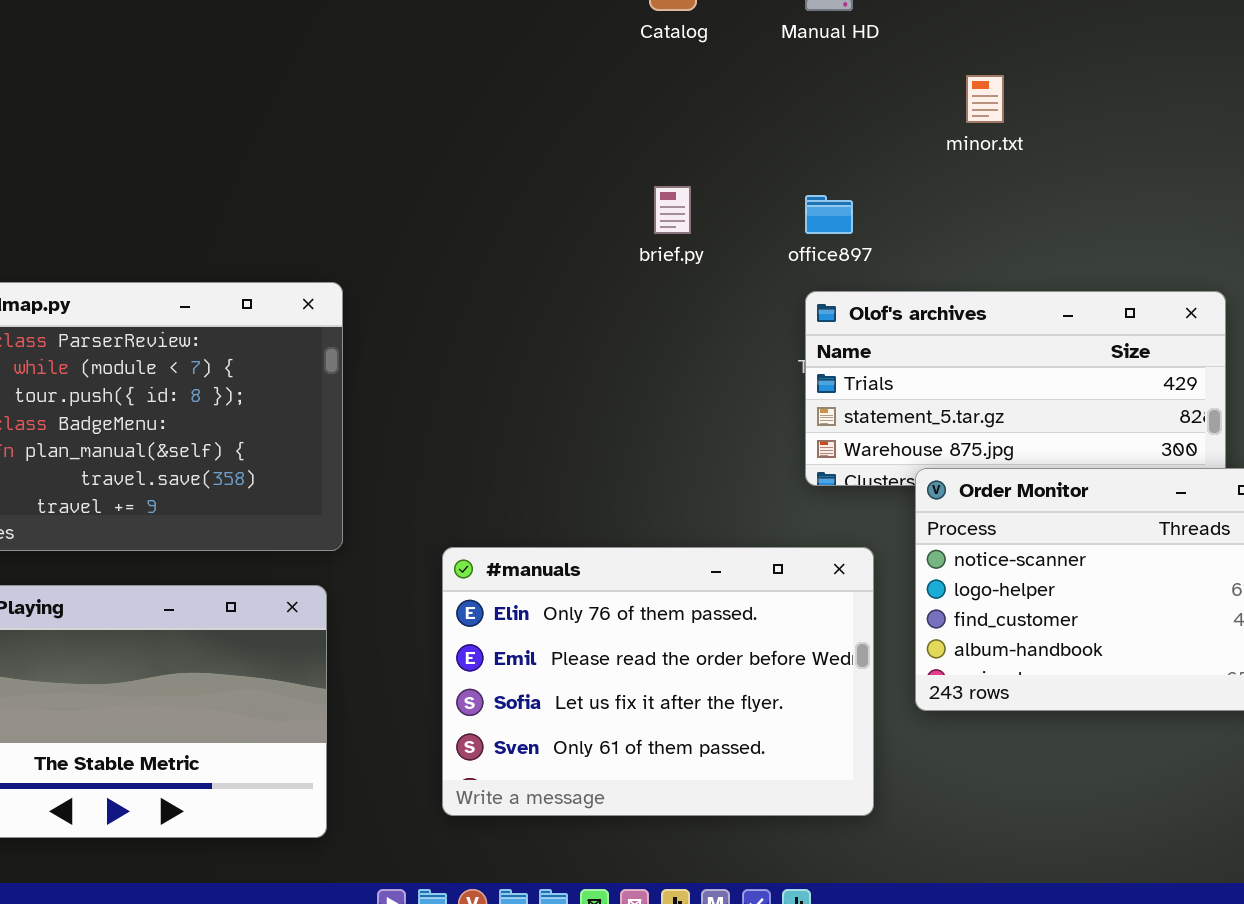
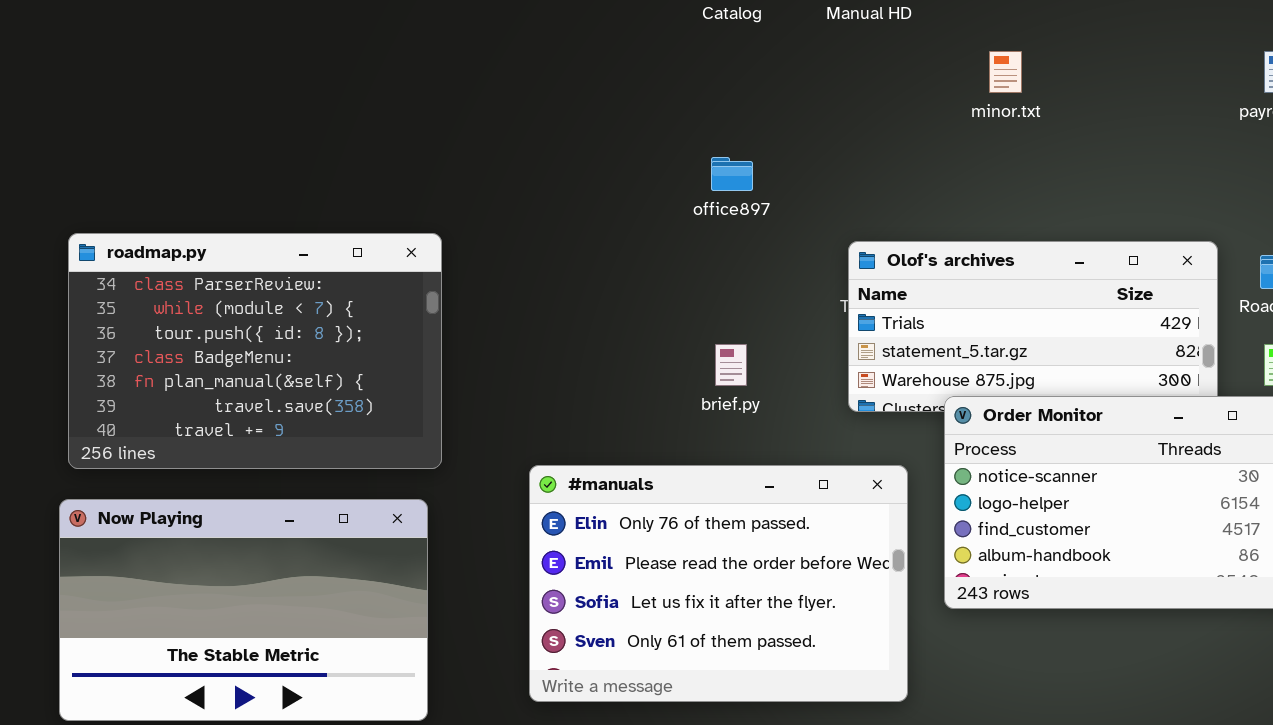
brief.py: [654,186,691,234] -> [715,344,747,386], moved
office897: [805,195,853,234] -> [711,157,753,191], moved

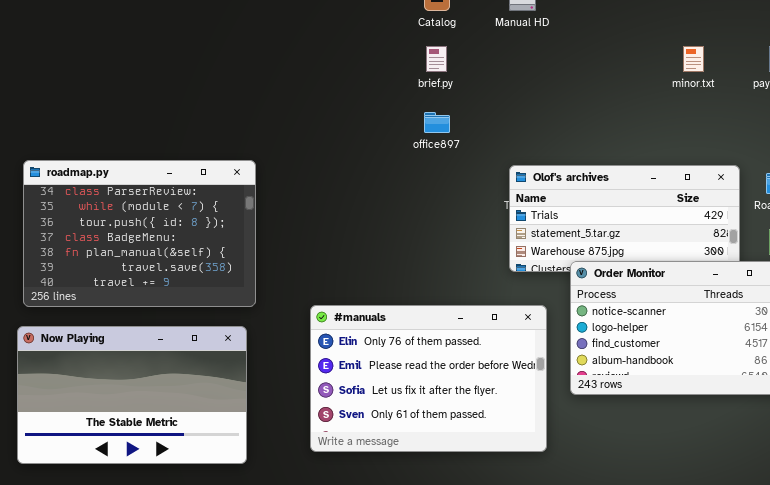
minor.txt: [989,51,1022,93] -> [683,46,704,72], moved
brief.py: [715,344,747,386] -> [426,46,447,72], moved

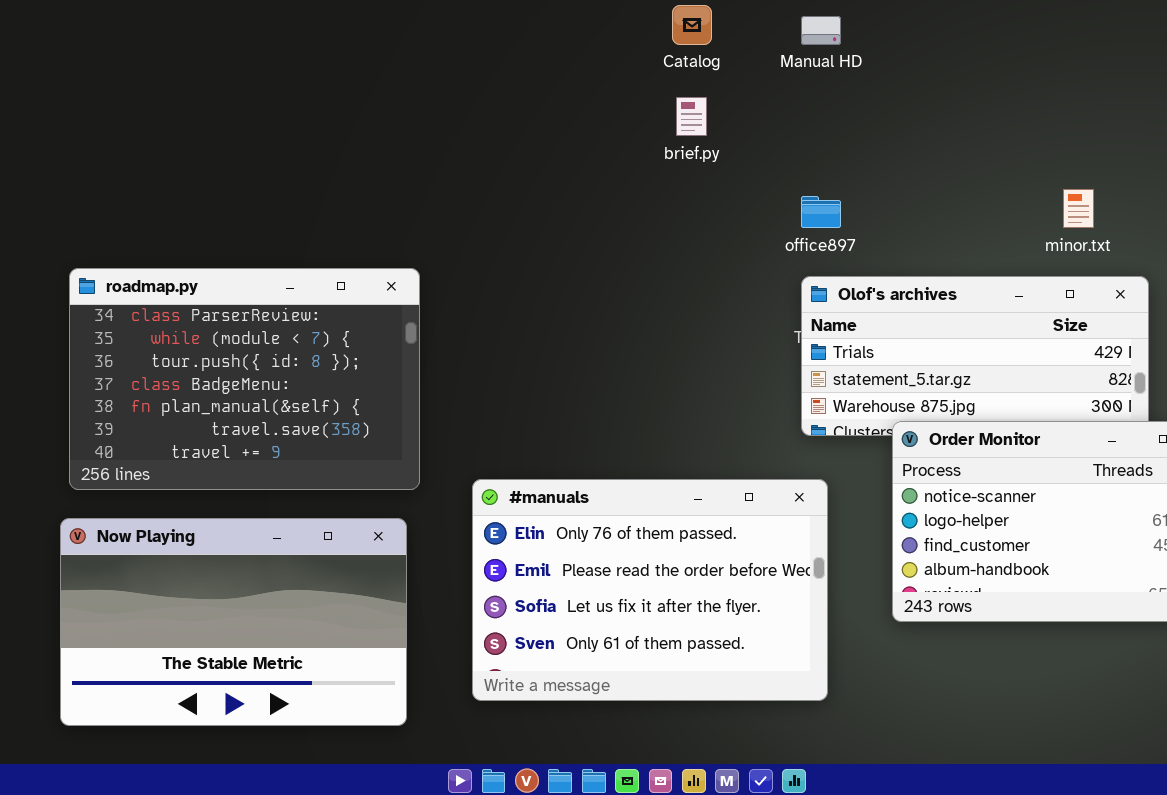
minor.txt: [683,46,704,72] -> [1063,189,1094,228], moved
office897: [424,112,450,133] -> [801,196,841,228], moved
#manuals: [310,305,547,452] -> [472,479,828,701], moved

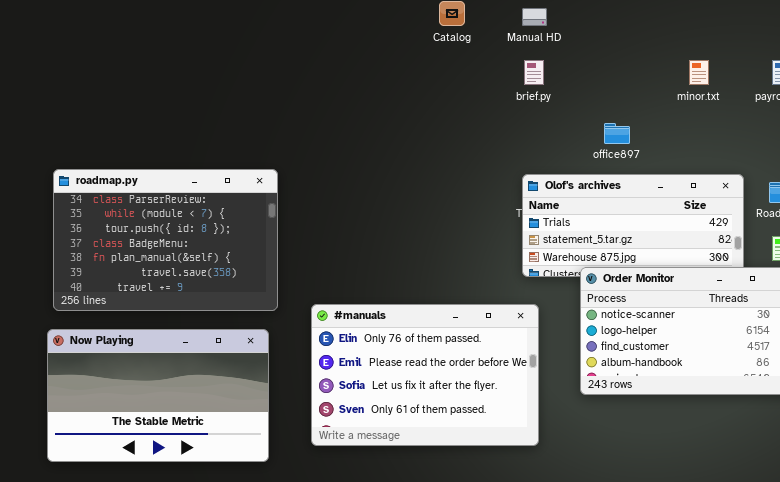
brief.py: [676,97,707,136] -> [524,60,544,85], moved
minor.txt: [1063,189,1094,228] -> [689,60,709,85], moved
office897: [801,196,841,228] -> [604,123,630,144], moved

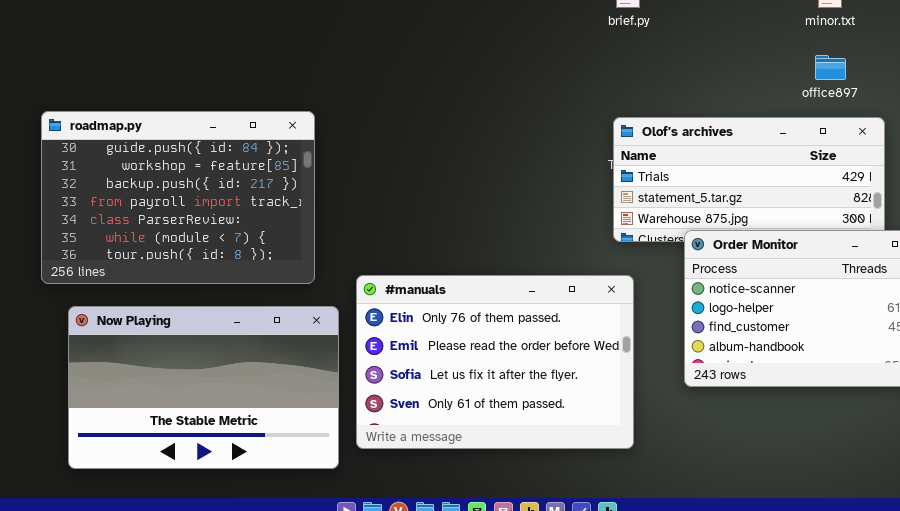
office897: [604,123,630,144] -> [815,55,846,80], moved
roadmap.py: [53,169,278,311] -> [41,111,315,284], scrolled up 4 rows
Now Playing: [47,329,269,462] -> [68,306,339,469], moved

